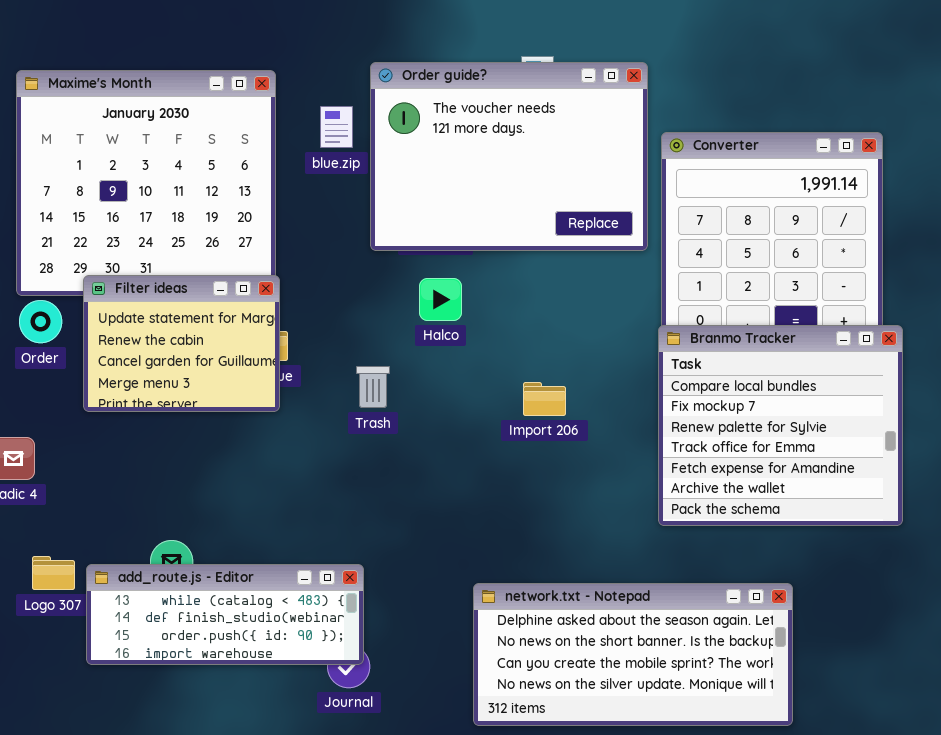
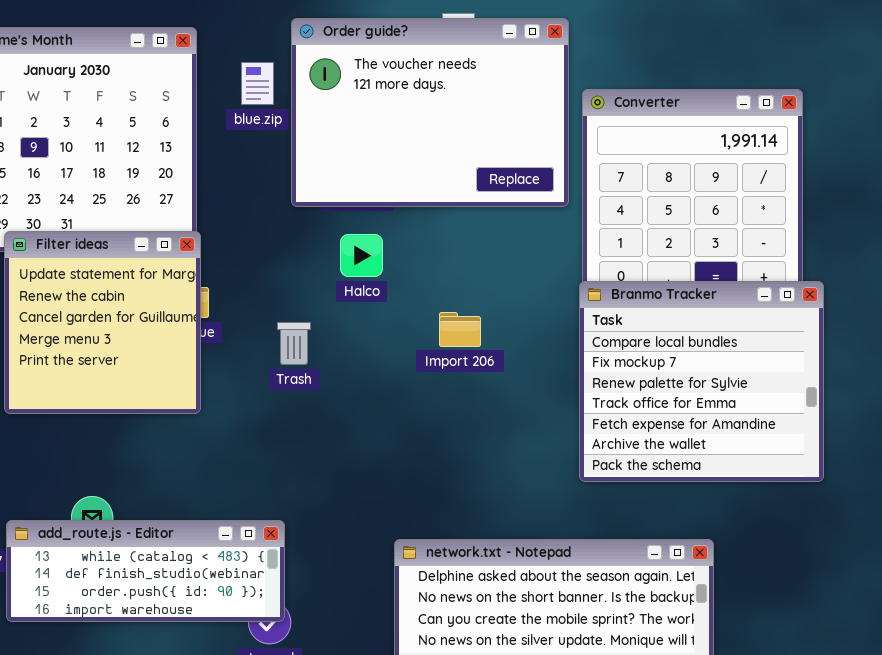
Filter ideas: [83,275,280,412] -> [4,231,201,414], resized
Import 206: [523,382,566,416] -> [439,312,481,347], moved

